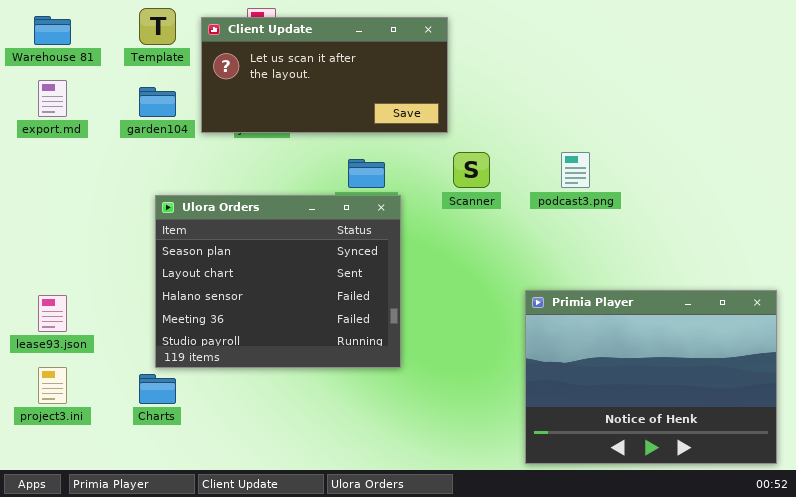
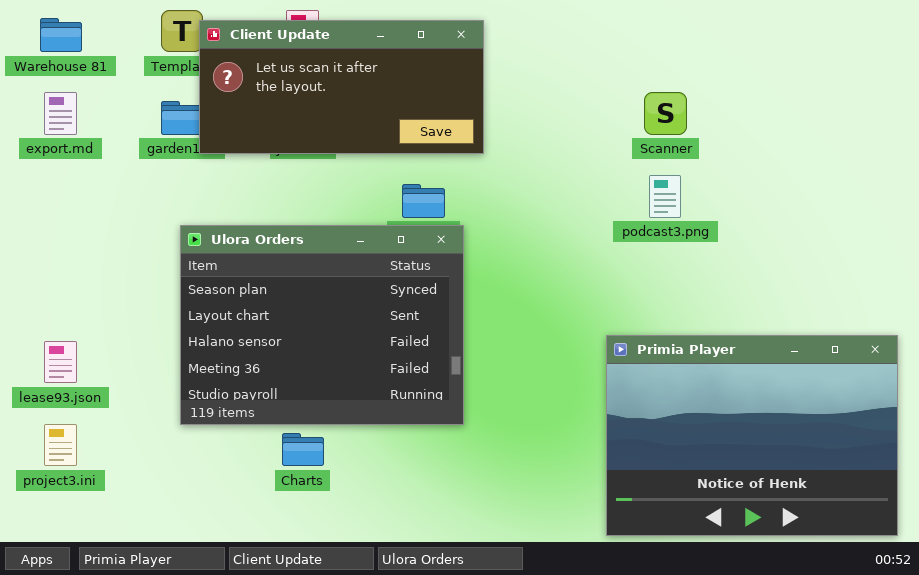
Client Update: [201,17,448,133] -> [199,20,484,154], moved
Scanner: [453,152,490,188] -> [644,92,687,135], moved
Charts: [139,374,176,404] -> [282,433,324,466], moved

